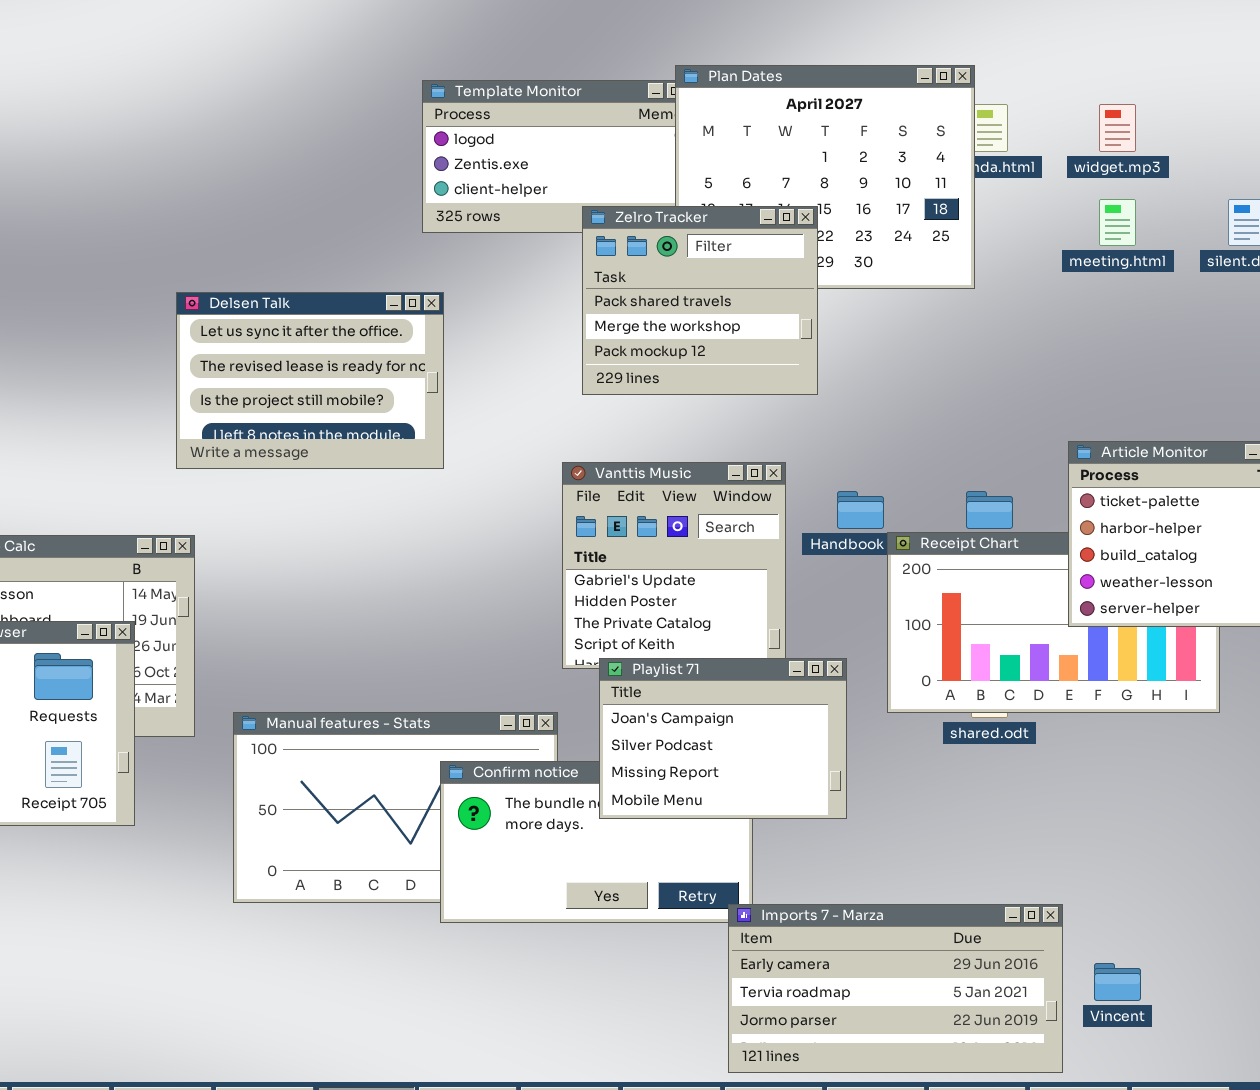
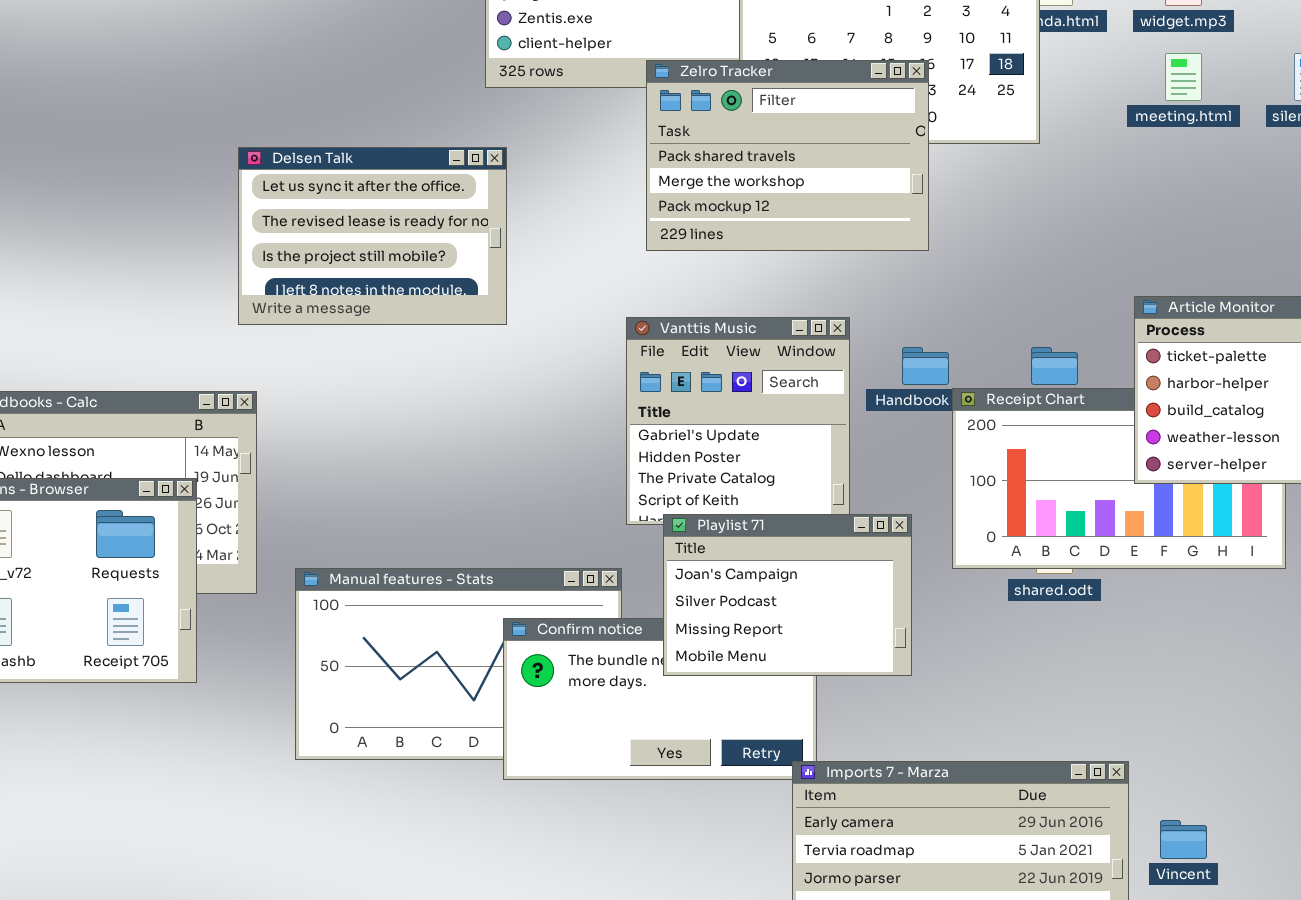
Zelro Tracker: [582,206,818,395] -> [646,60,929,251], resized

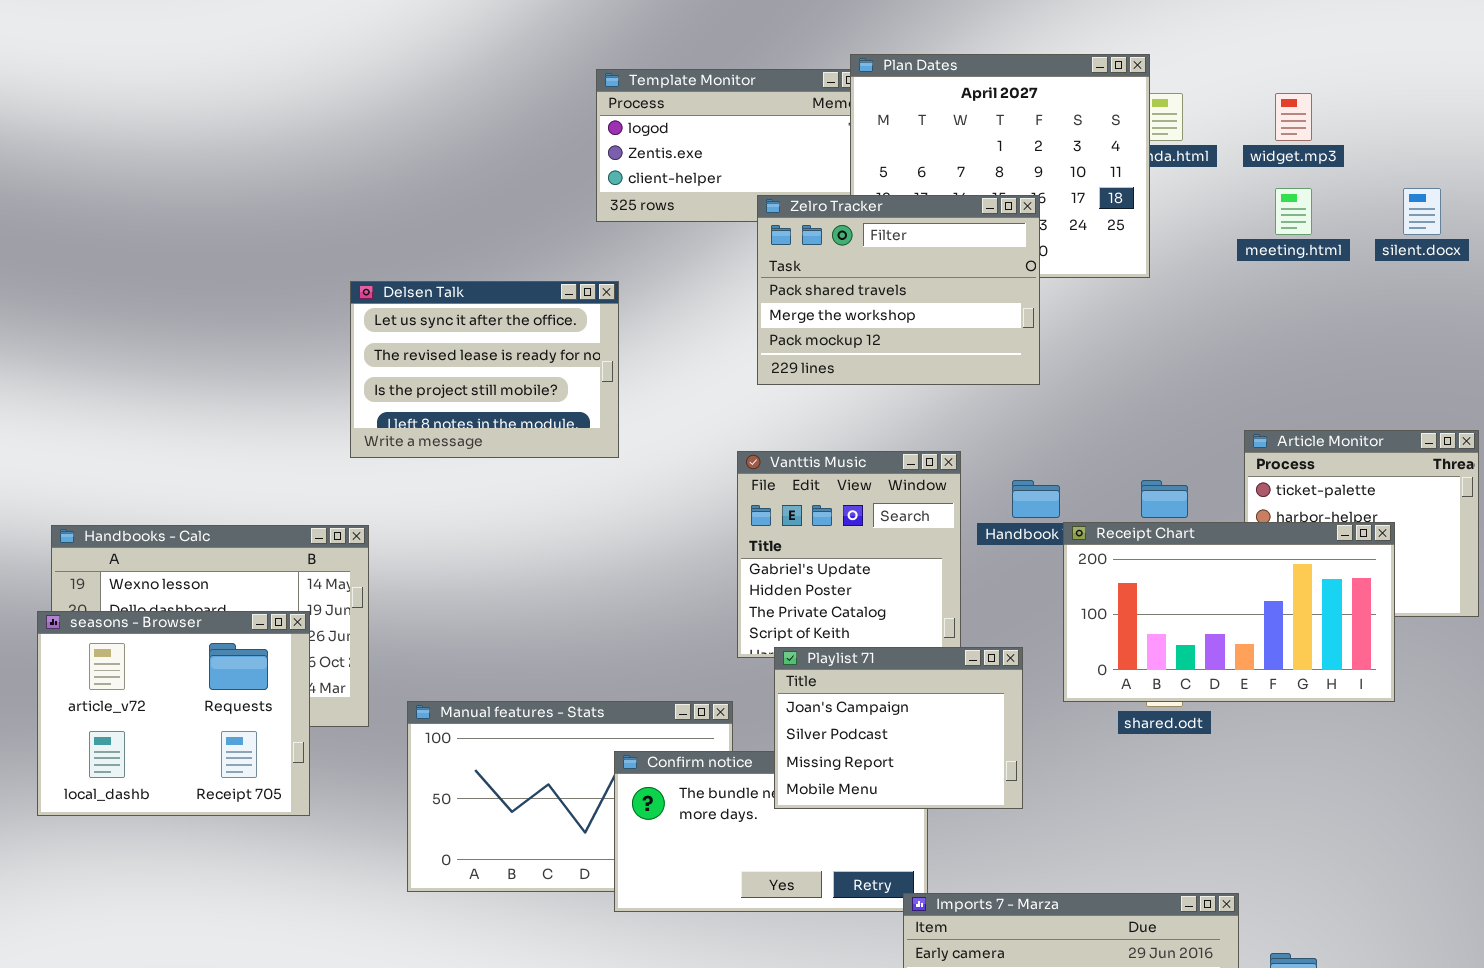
Receipt Chart: [952,388,1286,569] -> [1063,522,1395,702], raised

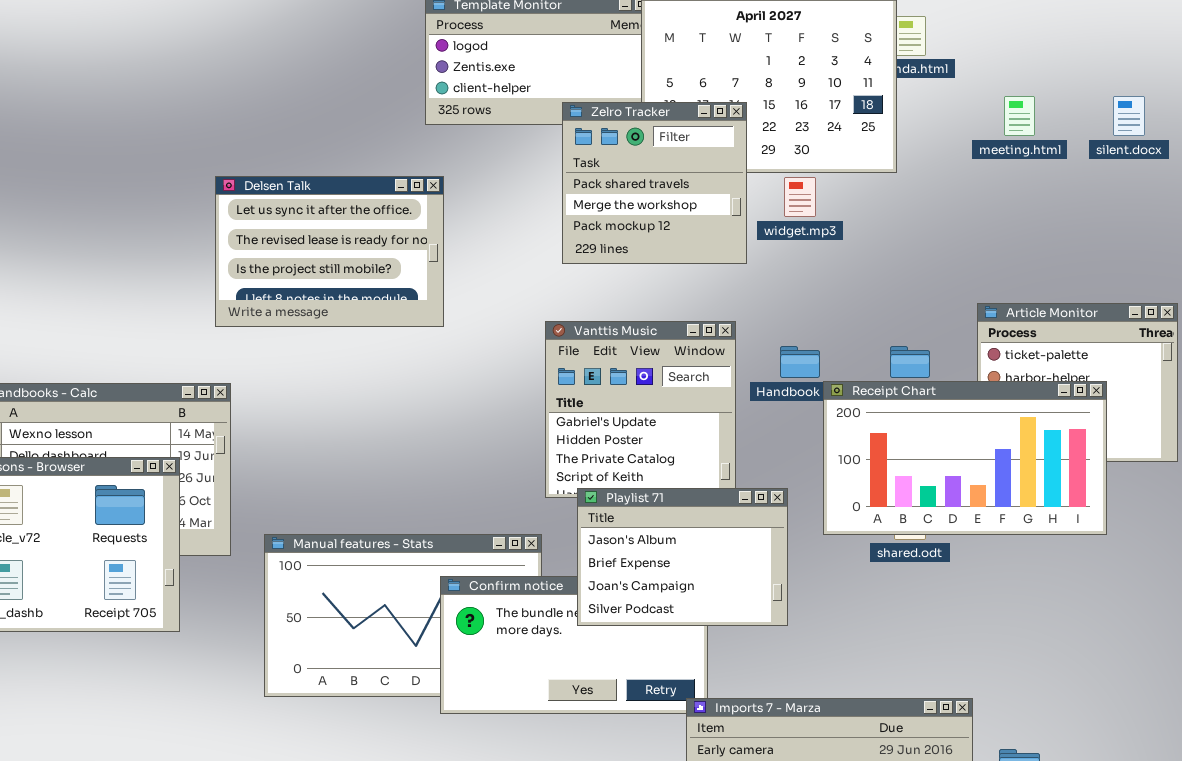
widget.mp3: [1275,93,1312,141] -> [784,177,816,217], moved
Zelro Tracker: [757,195,1040,385] -> [562,102,747,264], resized
Playlist 71: [774,647,1023,809] -> [577,488,788,626], scrolled up 2 rows

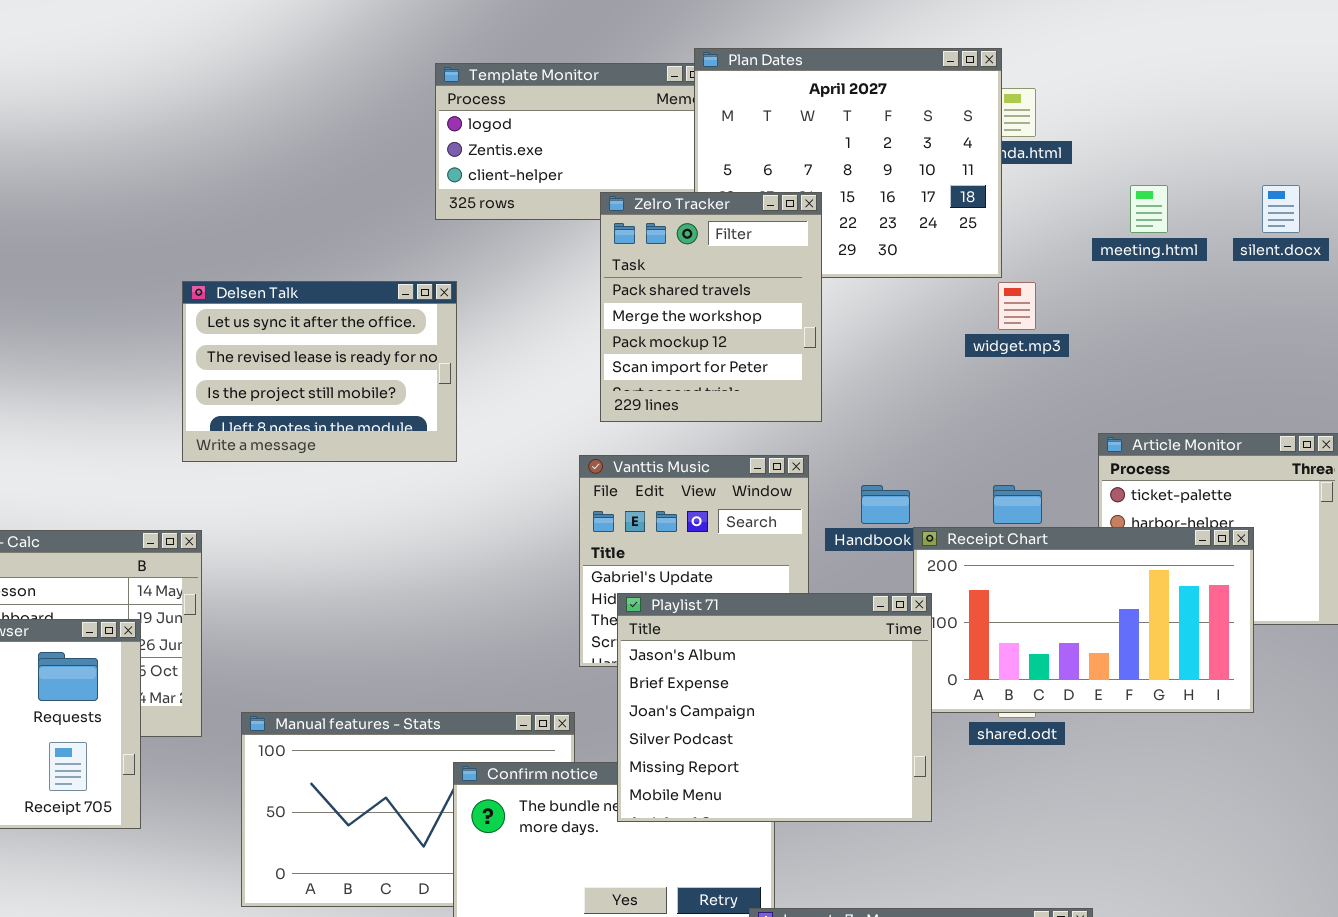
Zelro Tracker: [562,102,747,264] -> [600,192,822,422], resized
widget.mp3: [784,177,816,217] -> [998,282,1036,330], moved
Playlist 71: [577,488,788,626] -> [617,593,932,822], resized

